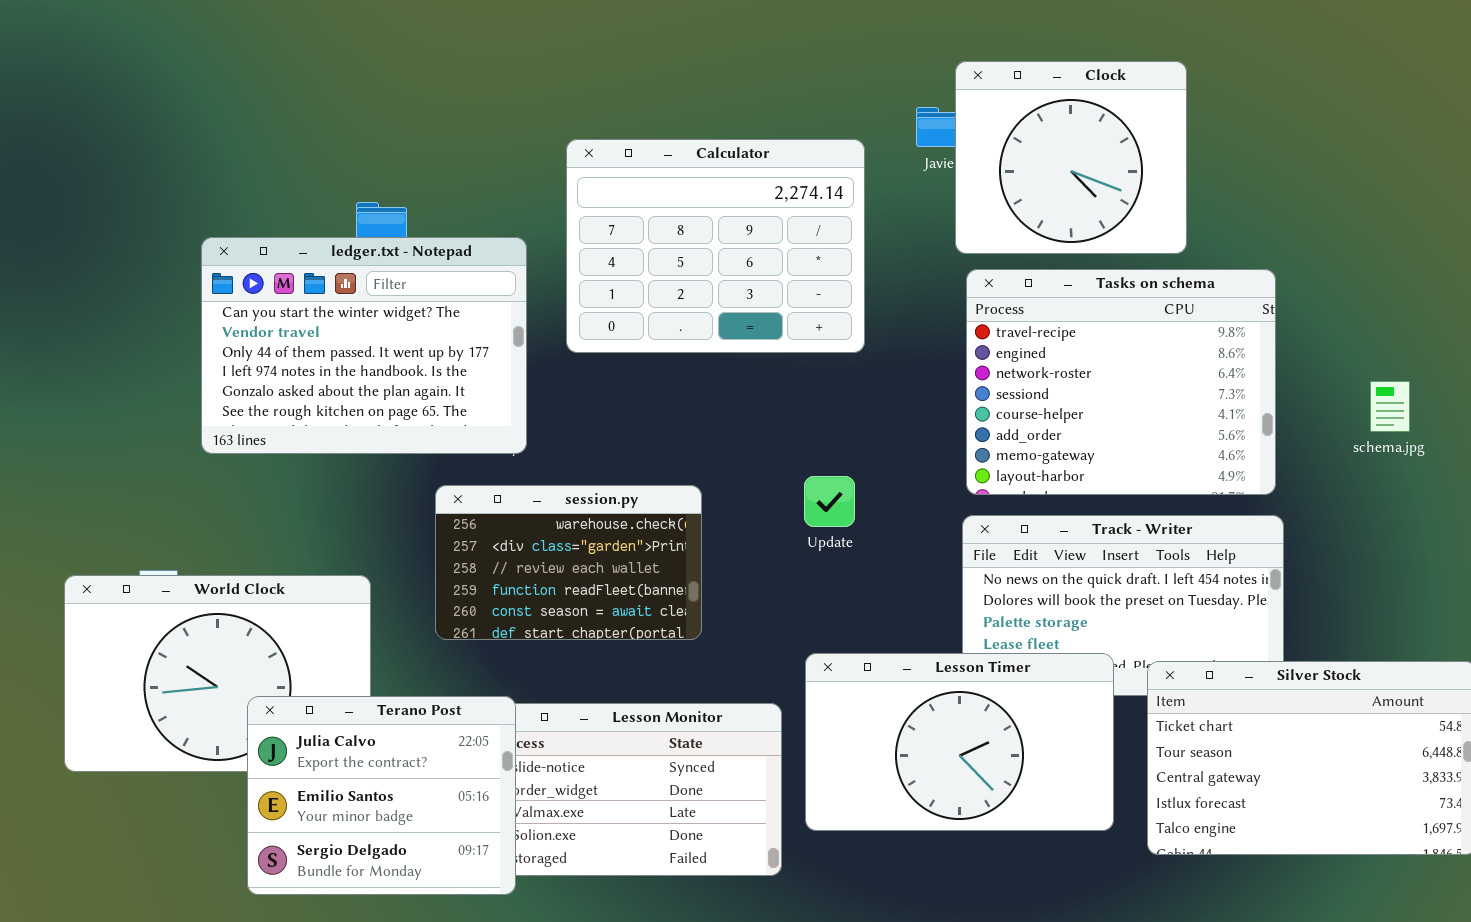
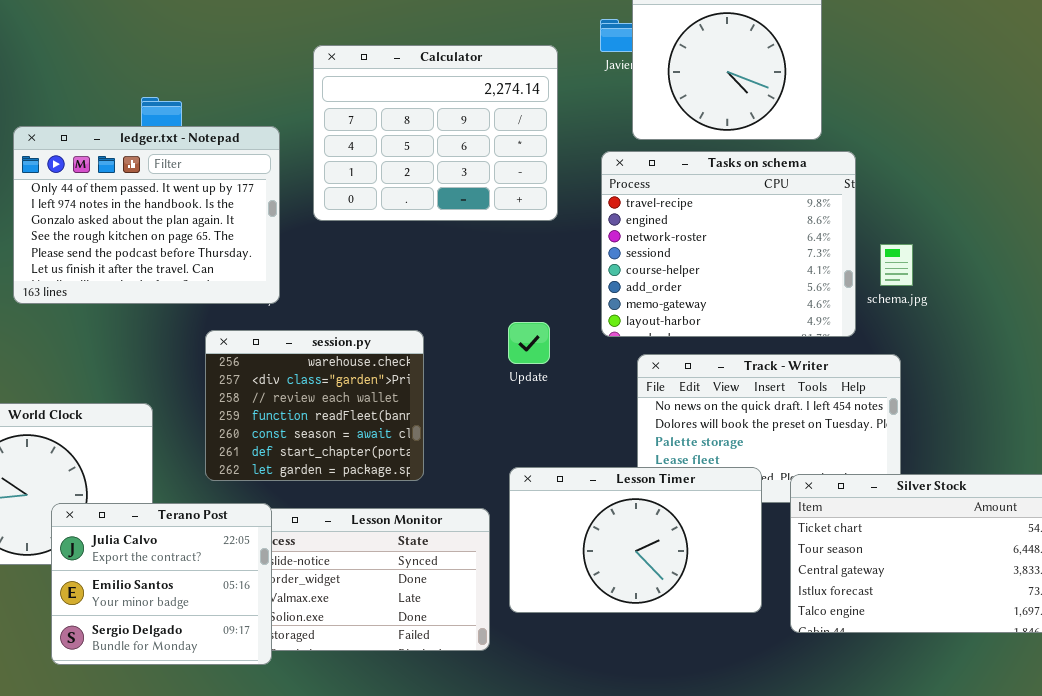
ledger.txt - Notepad: [201,237,527,454] -> [13,126,280,304], scrolled down 2 rows
Tasks on schema: [966,269,1276,495] -> [601,151,856,337], moved
schema.jpg: [1370,381,1410,432] -> [880,244,913,286], moved
session.py: [435,485,702,640] -> [205,330,424,481], resized

